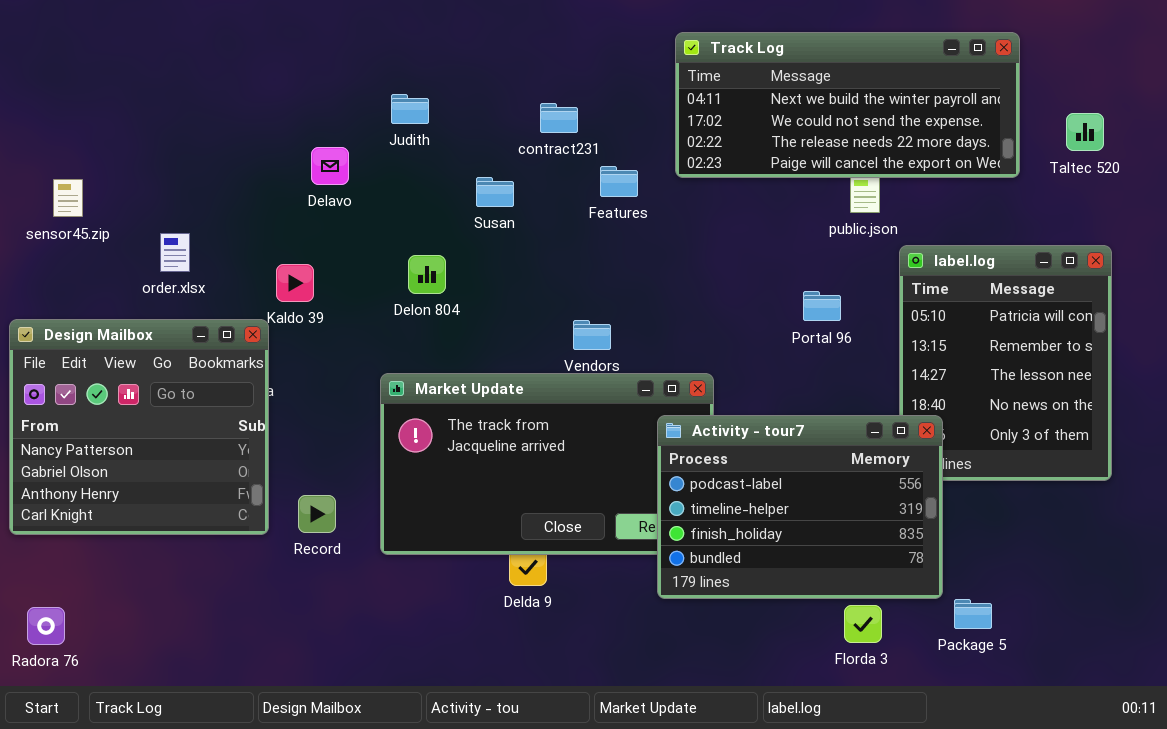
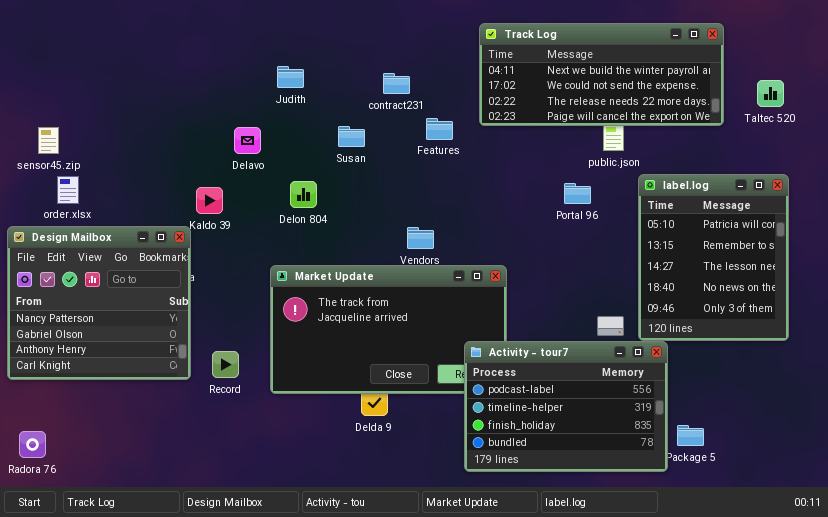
Delavo: [311,147,349,185] -> [234,127,261,154], moved
order.xlsx: [160,233,190,272] -> [57,176,79,204], moved
Portal 96: [803,291,841,321] -> [564,183,591,204], moved
Activity - tour7: [657,415,943,599] -> [464,341,668,472], moved

